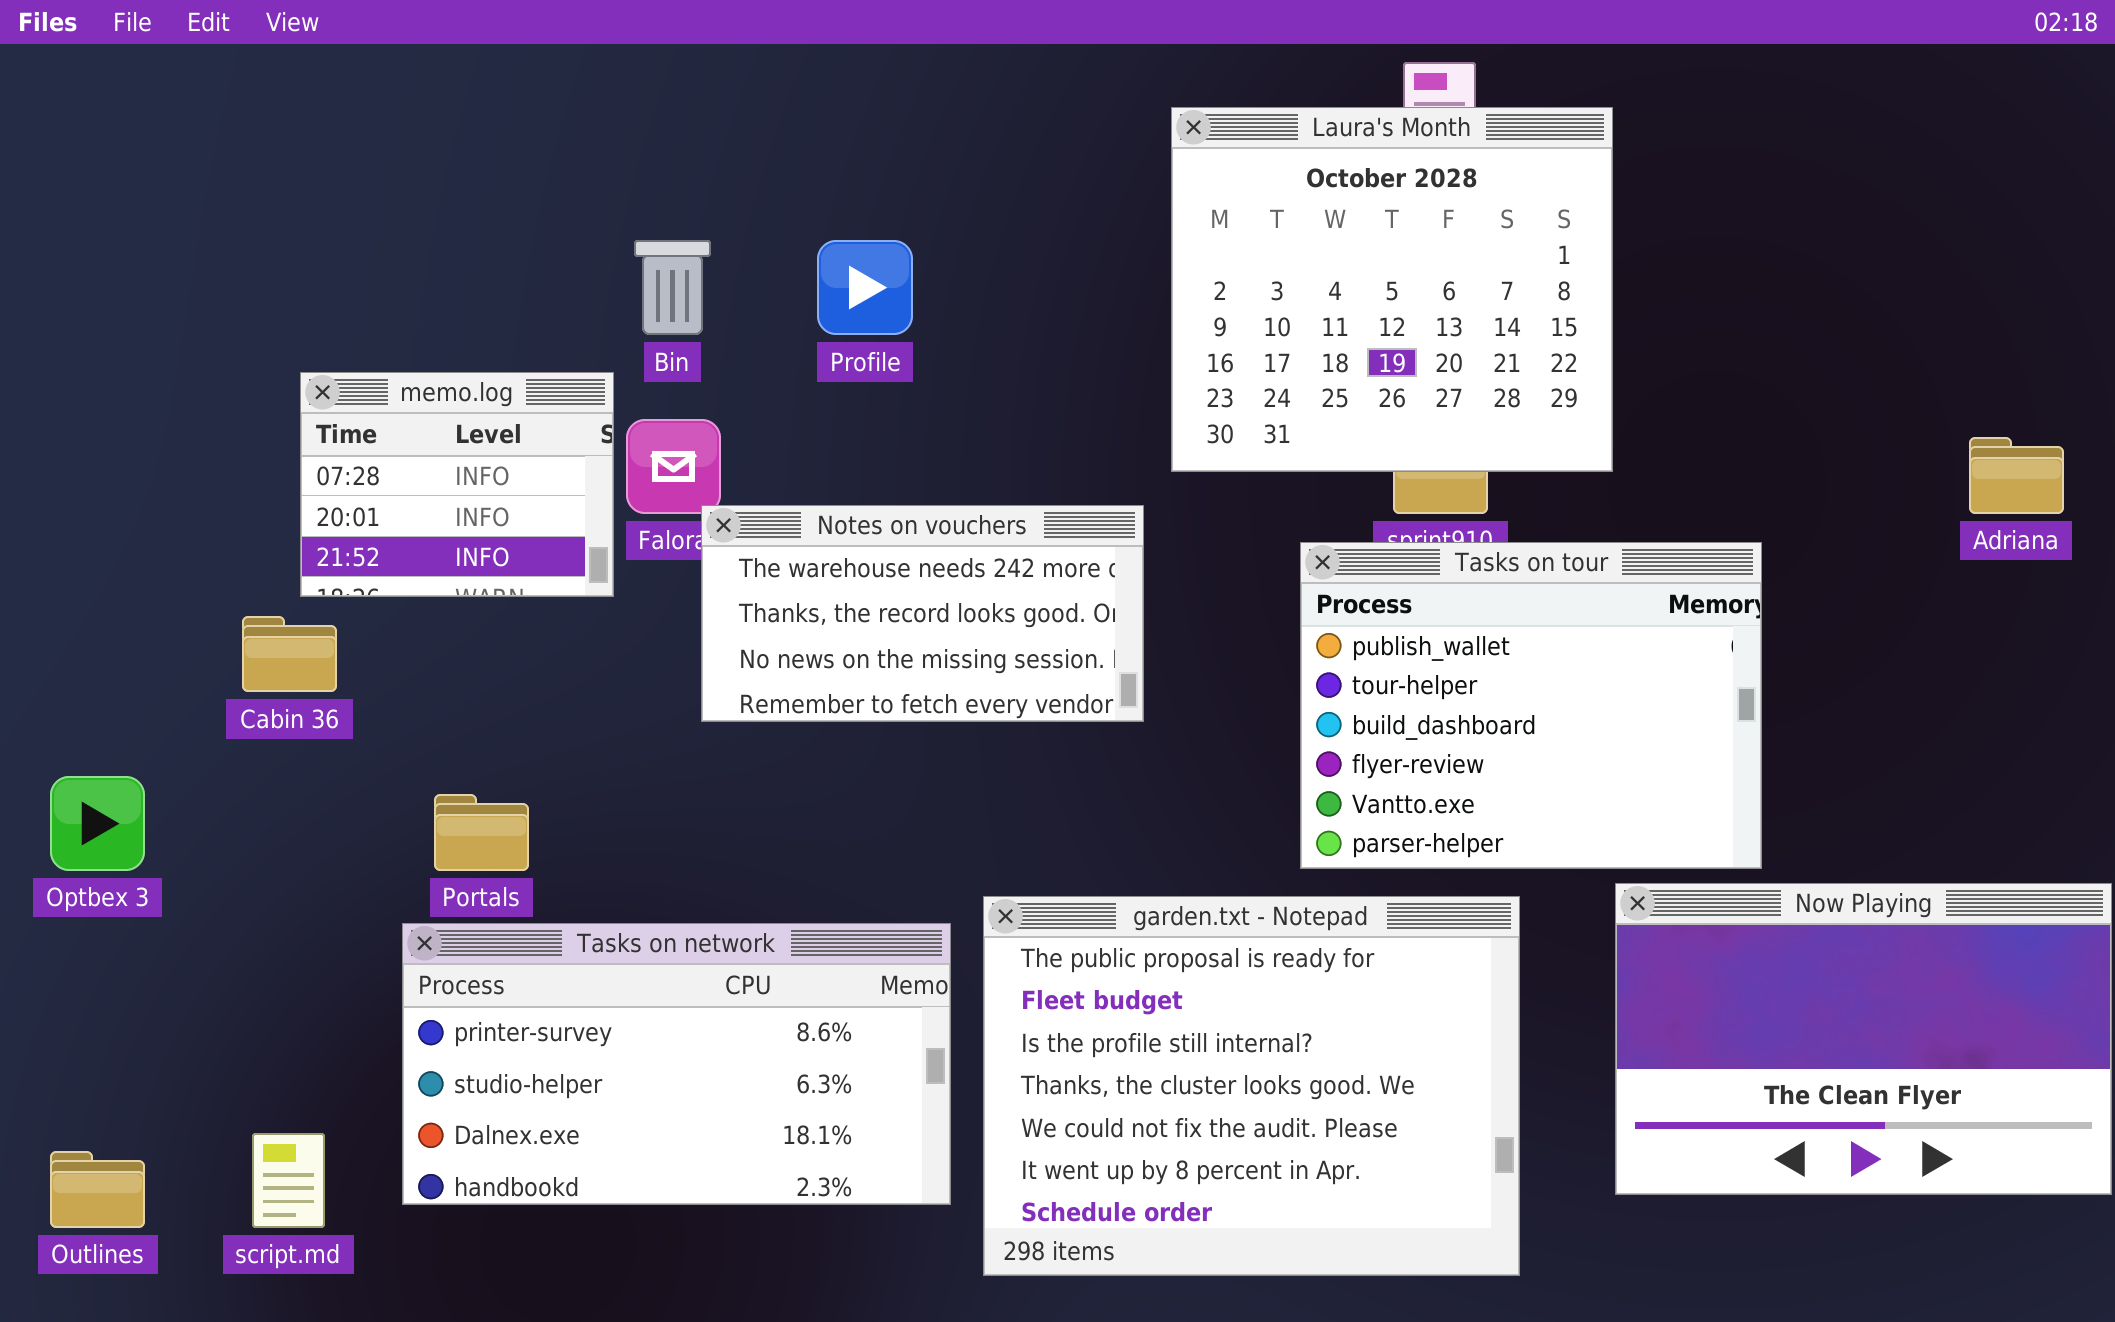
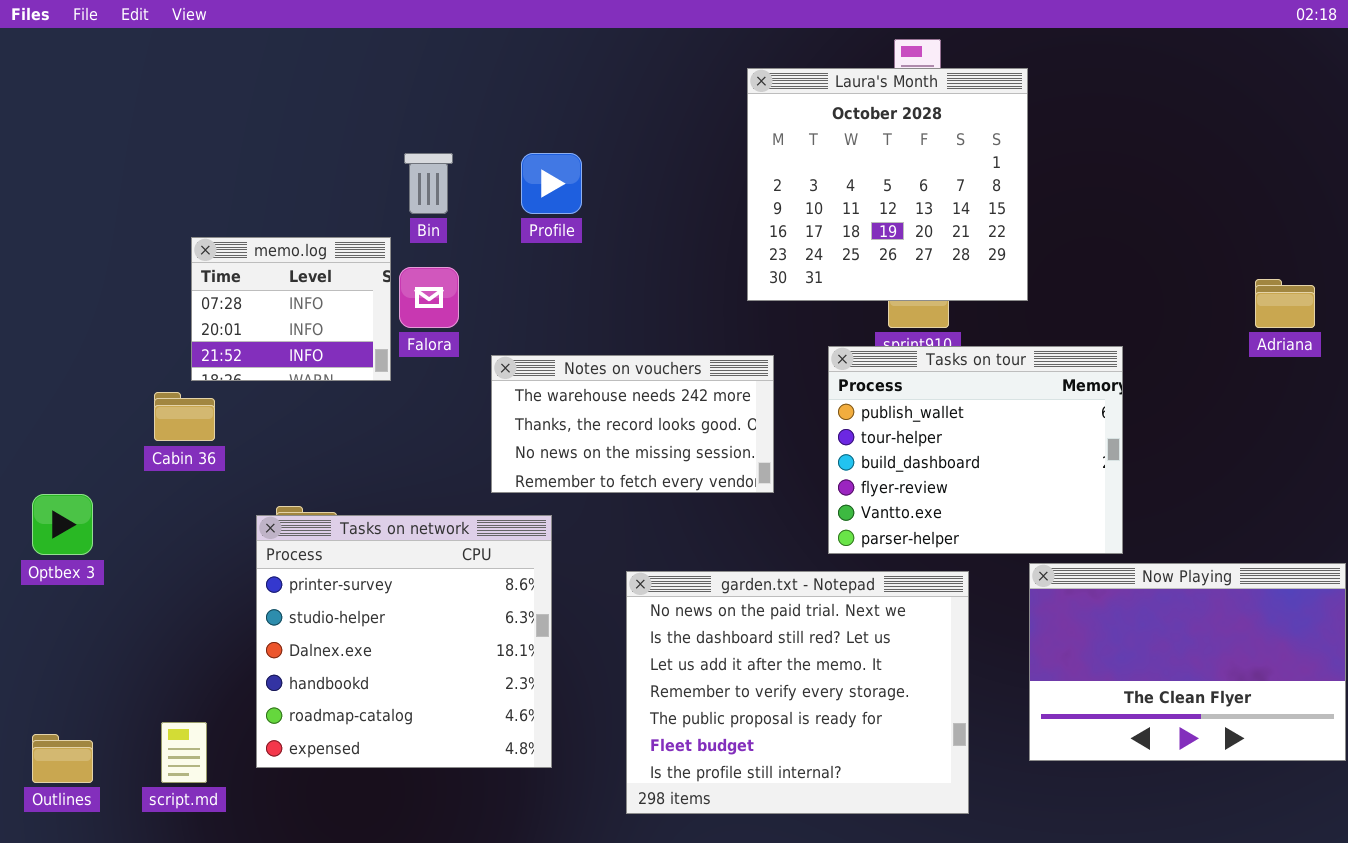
Notes on vouchers: [701,505,1144,722] -> [491,355,774,493], moved
garden.txt - Notepad: [983,896,1520,1276] -> [626,571,969,814], scrolled up 4 rows
Tasks on network: [402,923,951,1205] -> [256,515,552,768], resized

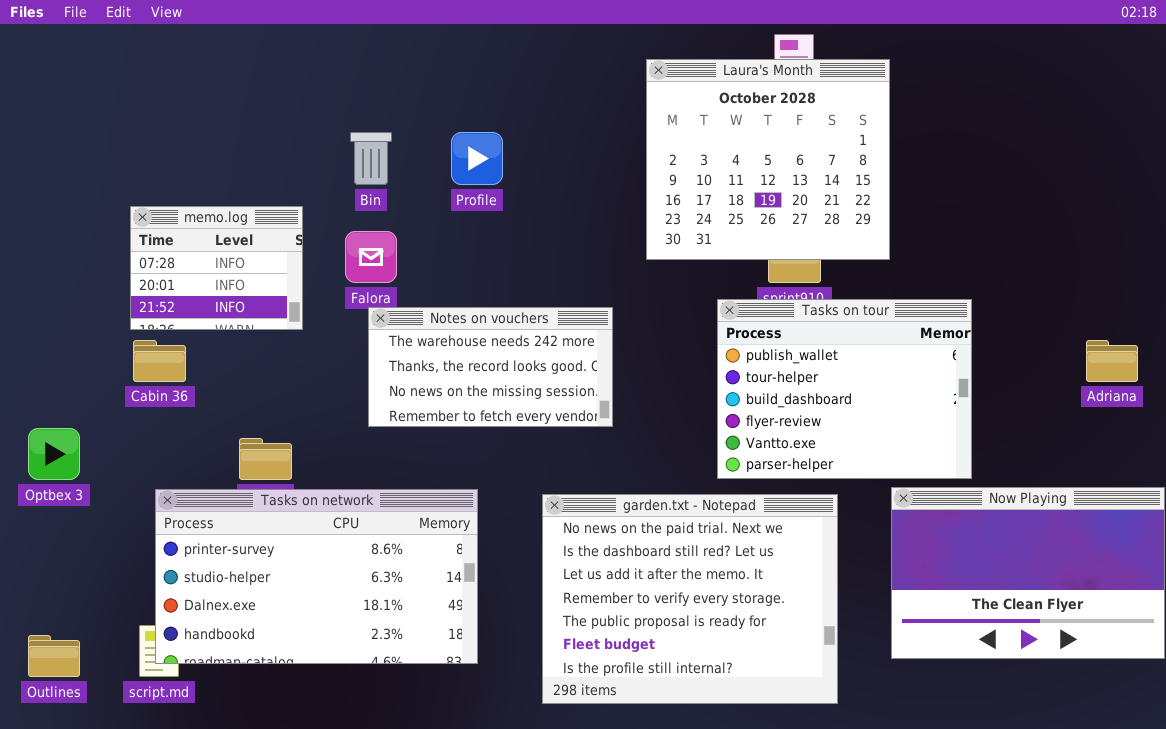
memo.log: [191,237,391,381] -> [130,206,303,330], moved
Adriana: [1255,279,1315,328] -> [1086,340,1138,382], moved
Notes on vouchers: [491,355,774,493] -> [368,307,613,427], moved
Tasks on network: [256,515,552,768] -> [155,489,478,664], resized

